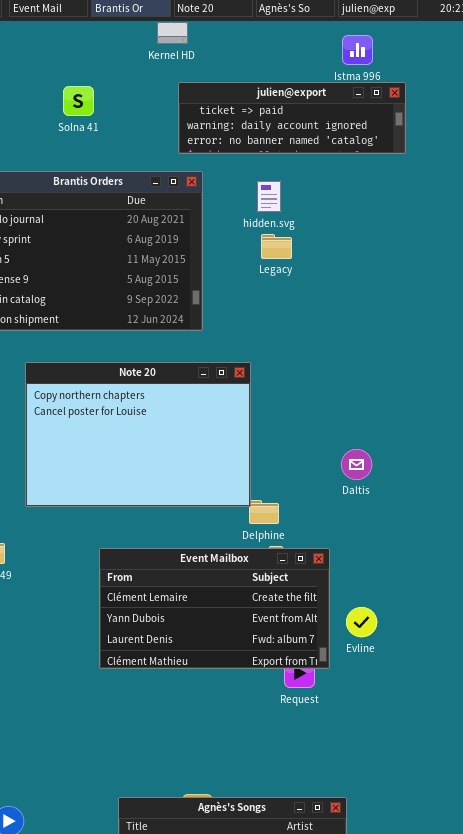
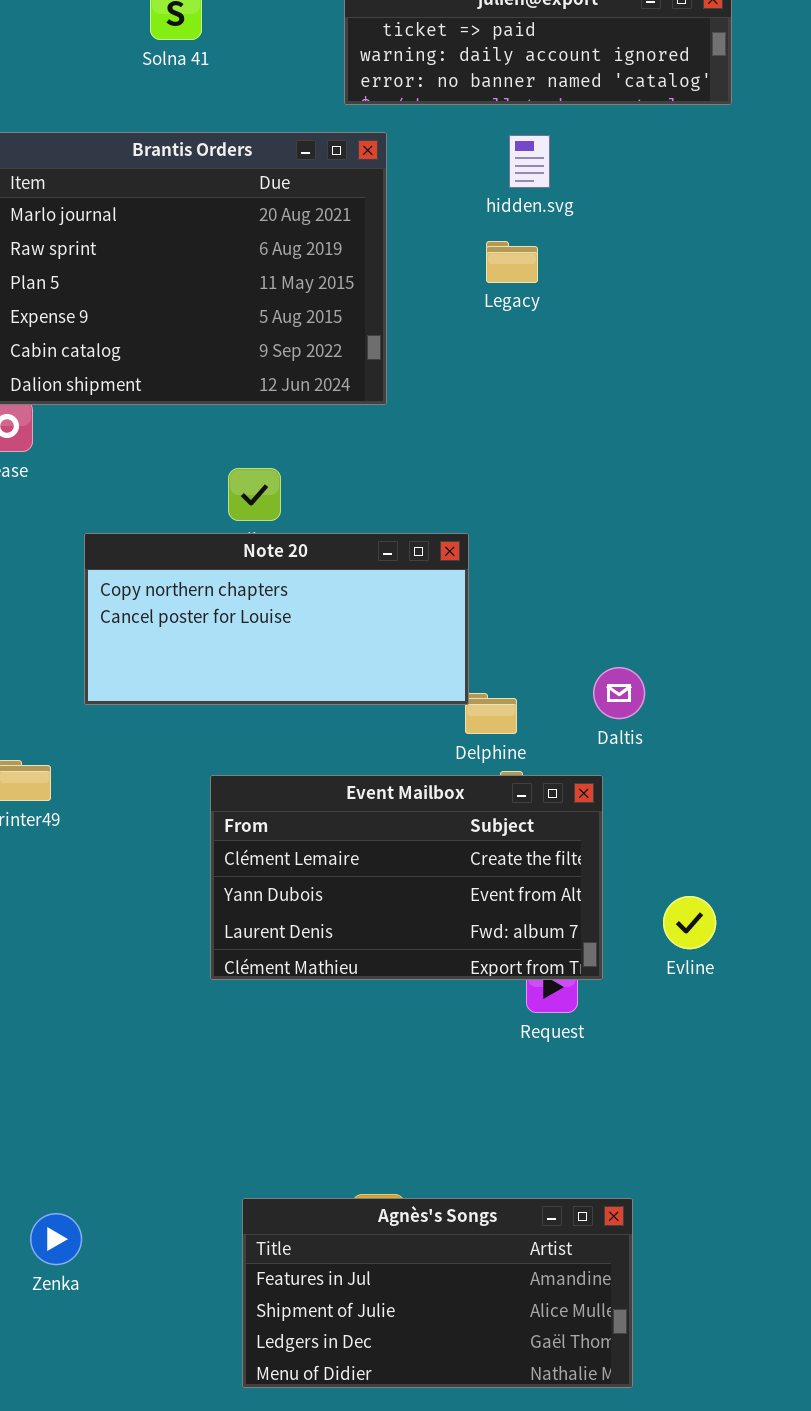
hidden.svg: [257,181,281,212] -> [509,135,550,188], moved
Note 20: [25,362,251,507] -> [84,533,469,705], resized
Daltis: [341,449,372,480] -> [593,667,645,719], moved
Evline: [346,607,377,637] -> [663,896,716,949], moved

